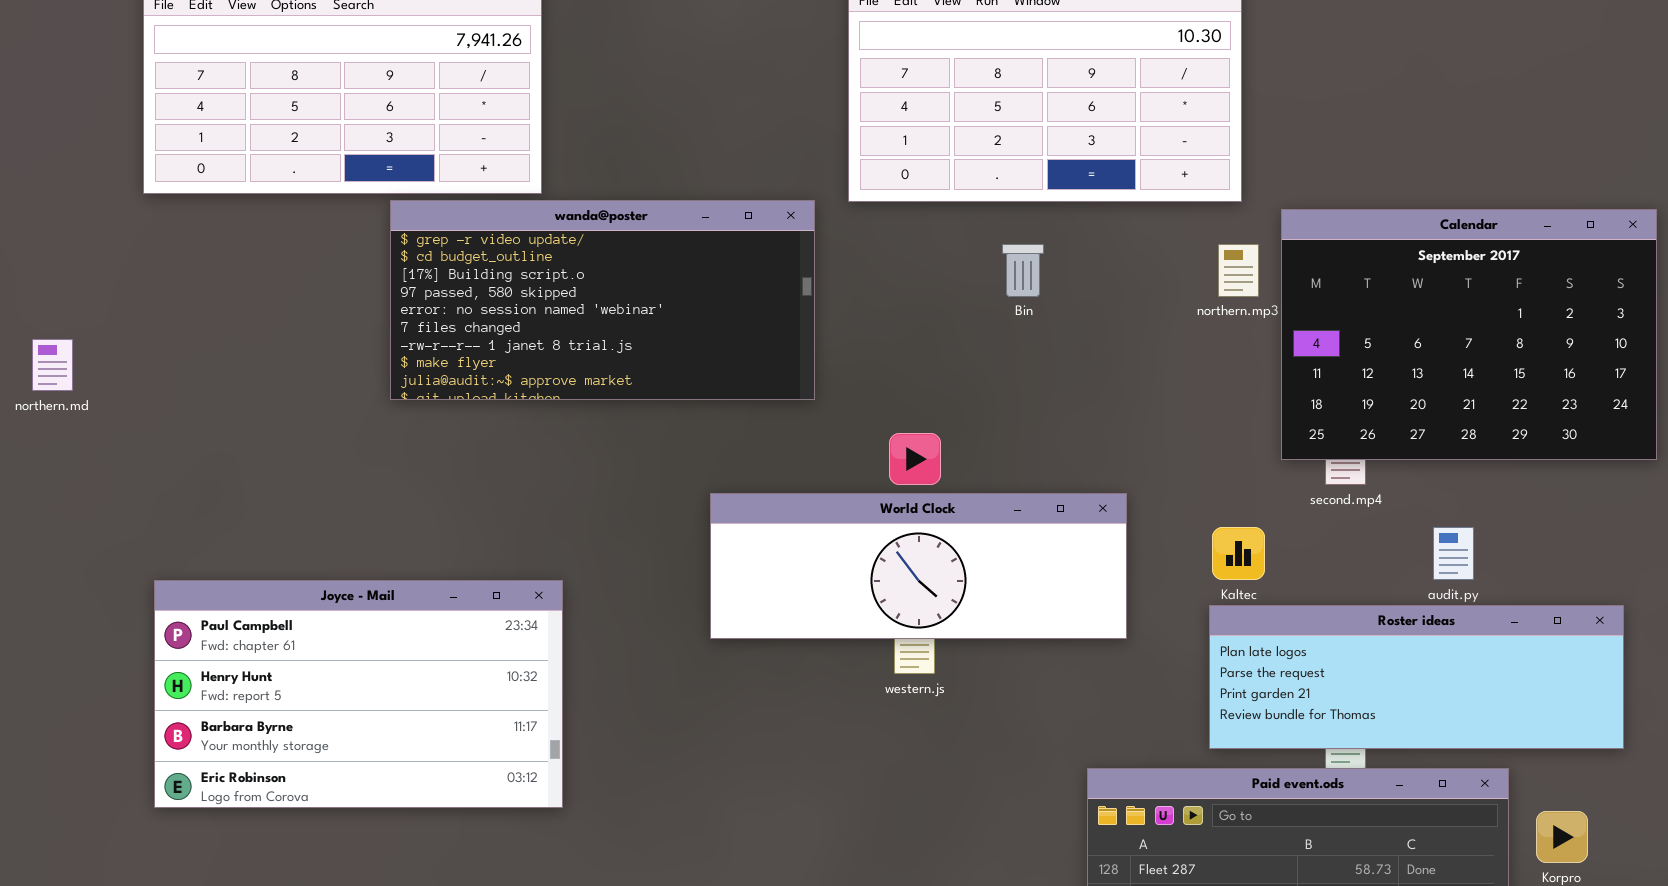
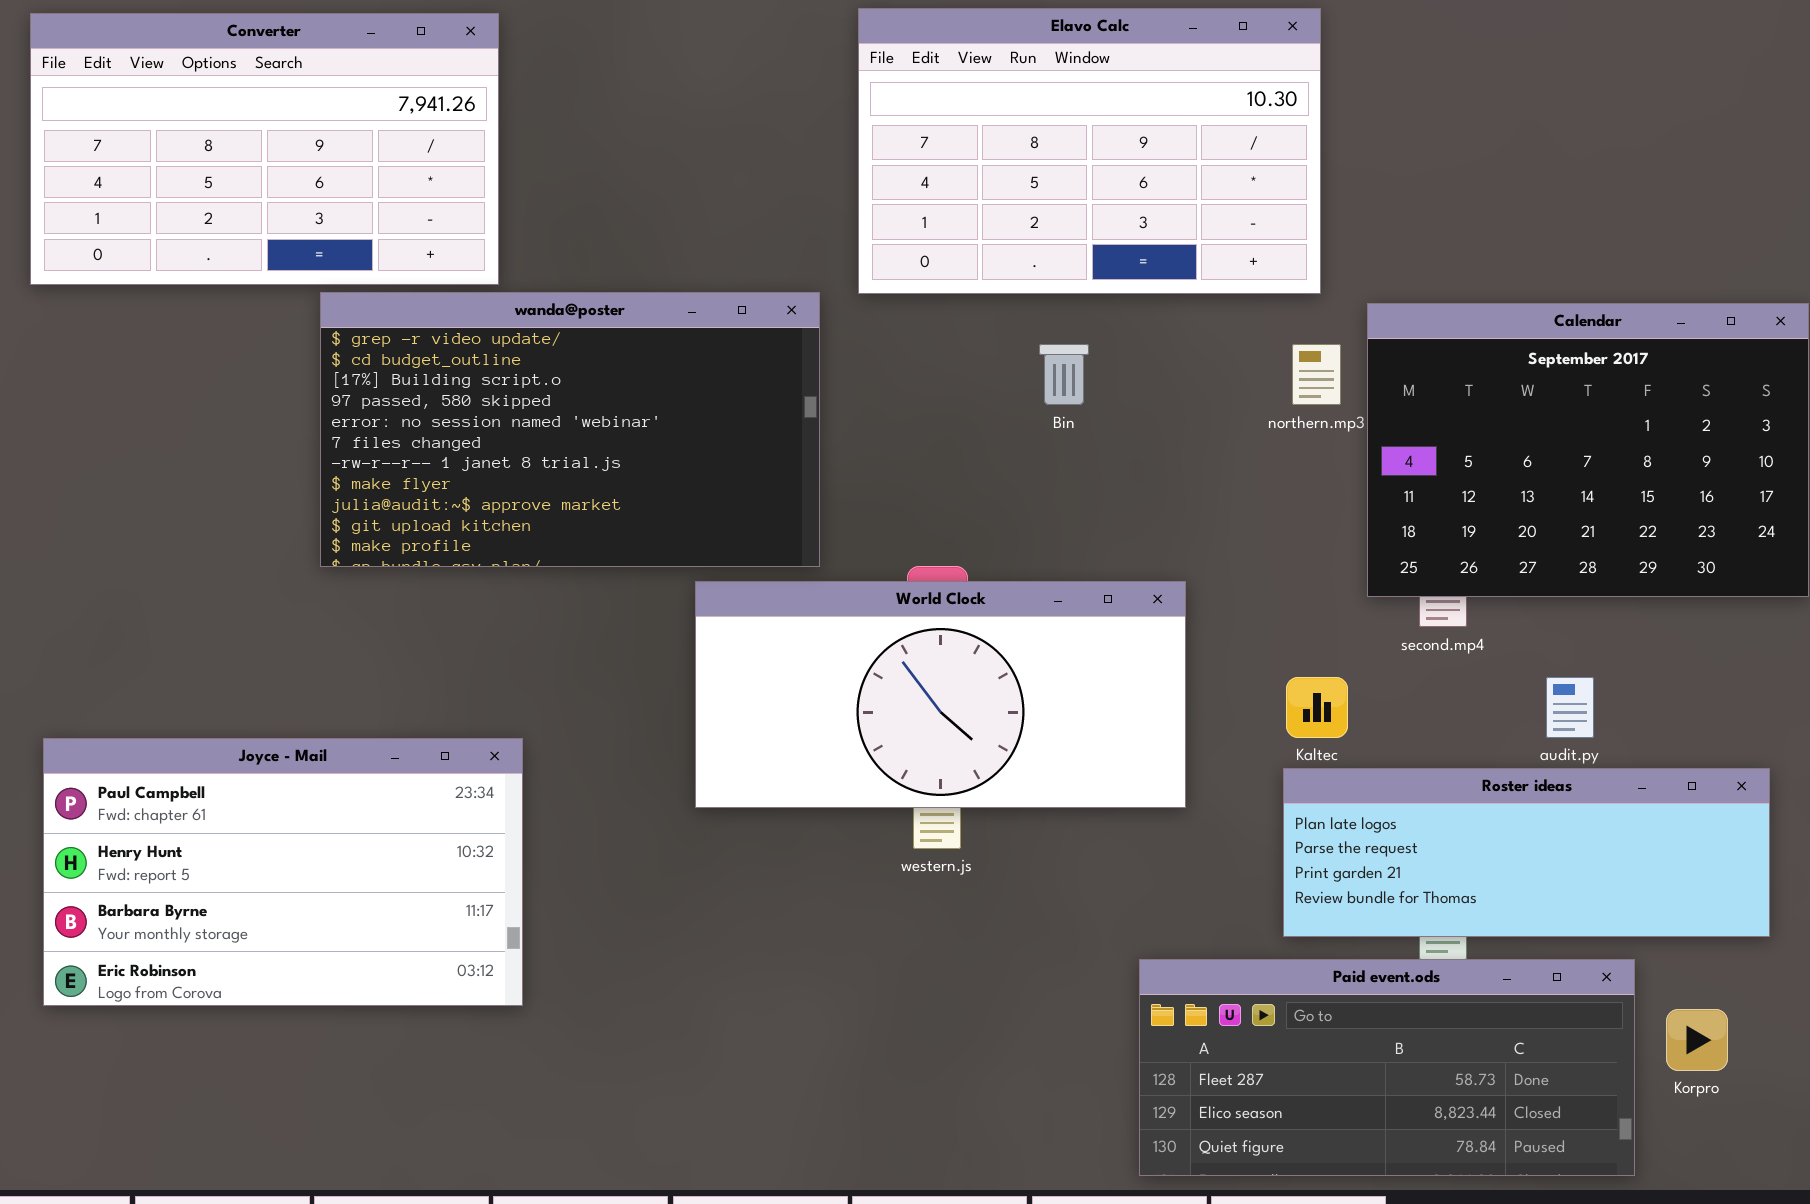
wanda@poster: [390,200,815,400] -> [320,292,820,567], resized
World Clock: [710,493,1127,639] -> [695,581,1186,808], resized

